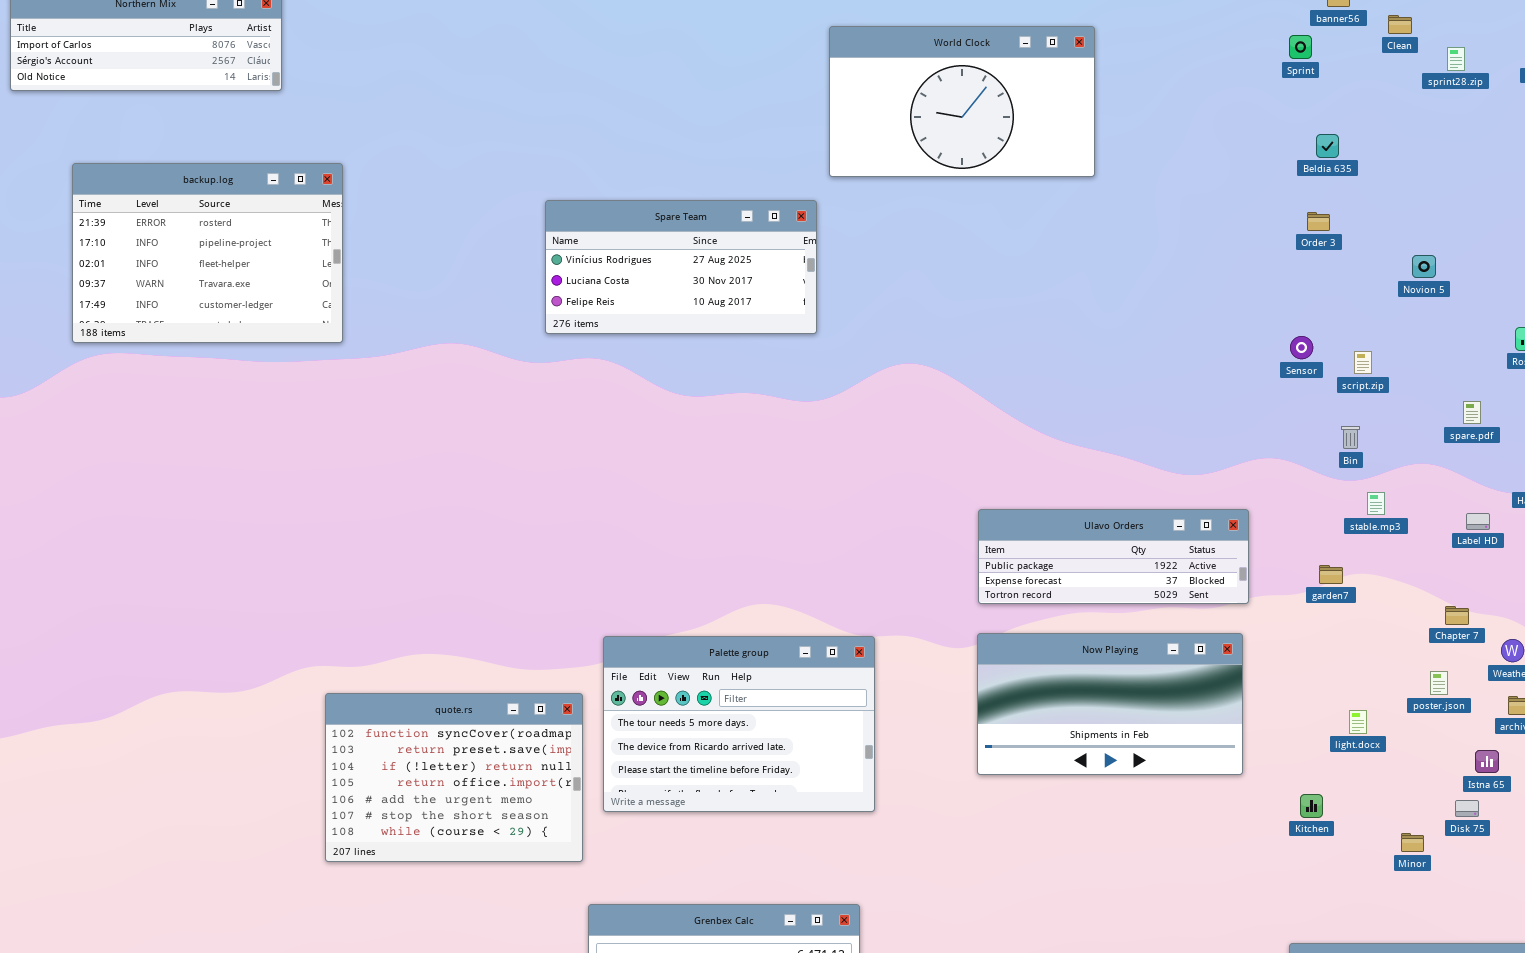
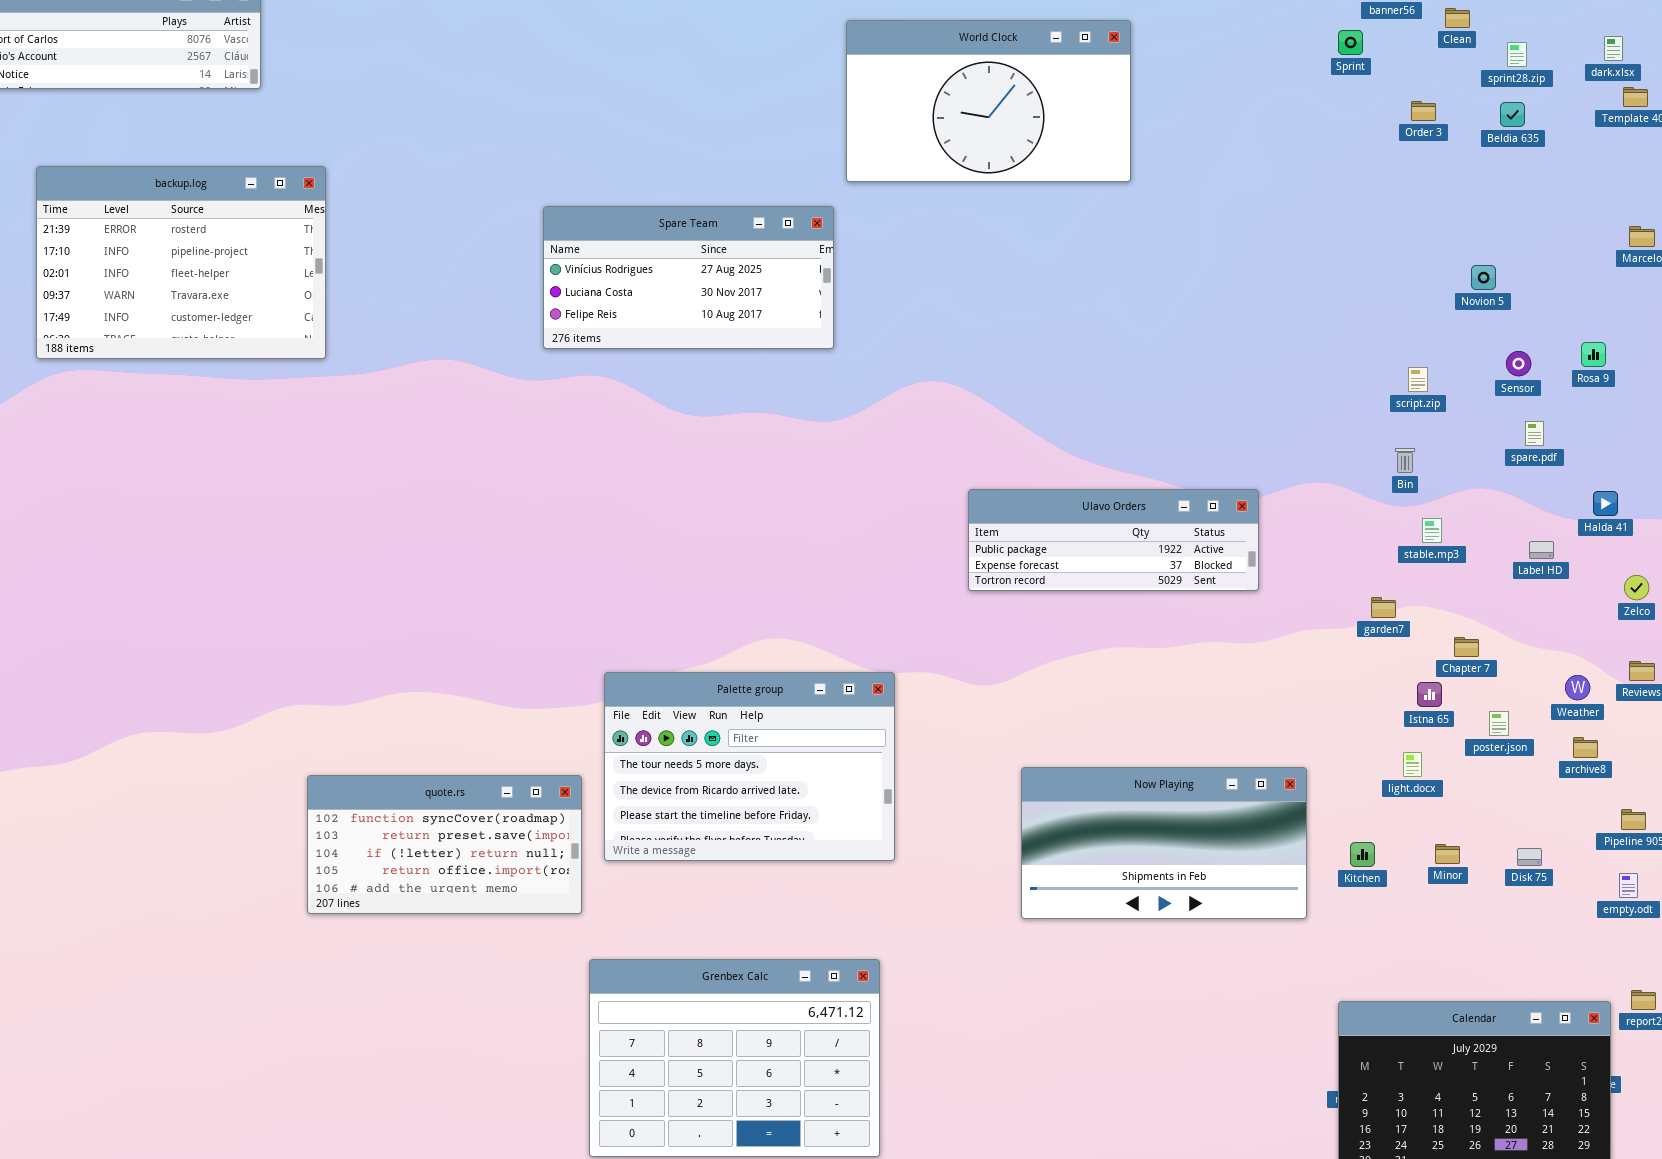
Beldia 635: [1316,134,1339,158] -> [1500,102,1525,127], moved
Order 3: [1307,212,1330,231] -> [1411,101,1436,121], moved
Sensor: [1290,336,1313,359] -> [1506,351,1531,376], moved
Ulavo Orders: [978,509,1249,604] -> [968,489,1259,591], moved
Chapter 7: [1445,606,1469,625] -> [1454,637,1479,657], moved
Now Playing: [977,633,1243,775] -> [1021,767,1307,919], moved
quote.rs: [325,693,583,862] -> [307,775,582,914], resized
Istna 65: [1475,750,1499,773] -> [1417,682,1442,707], moved
Minor: [1401,833,1424,852] -> [1435,844,1460,864], moved

